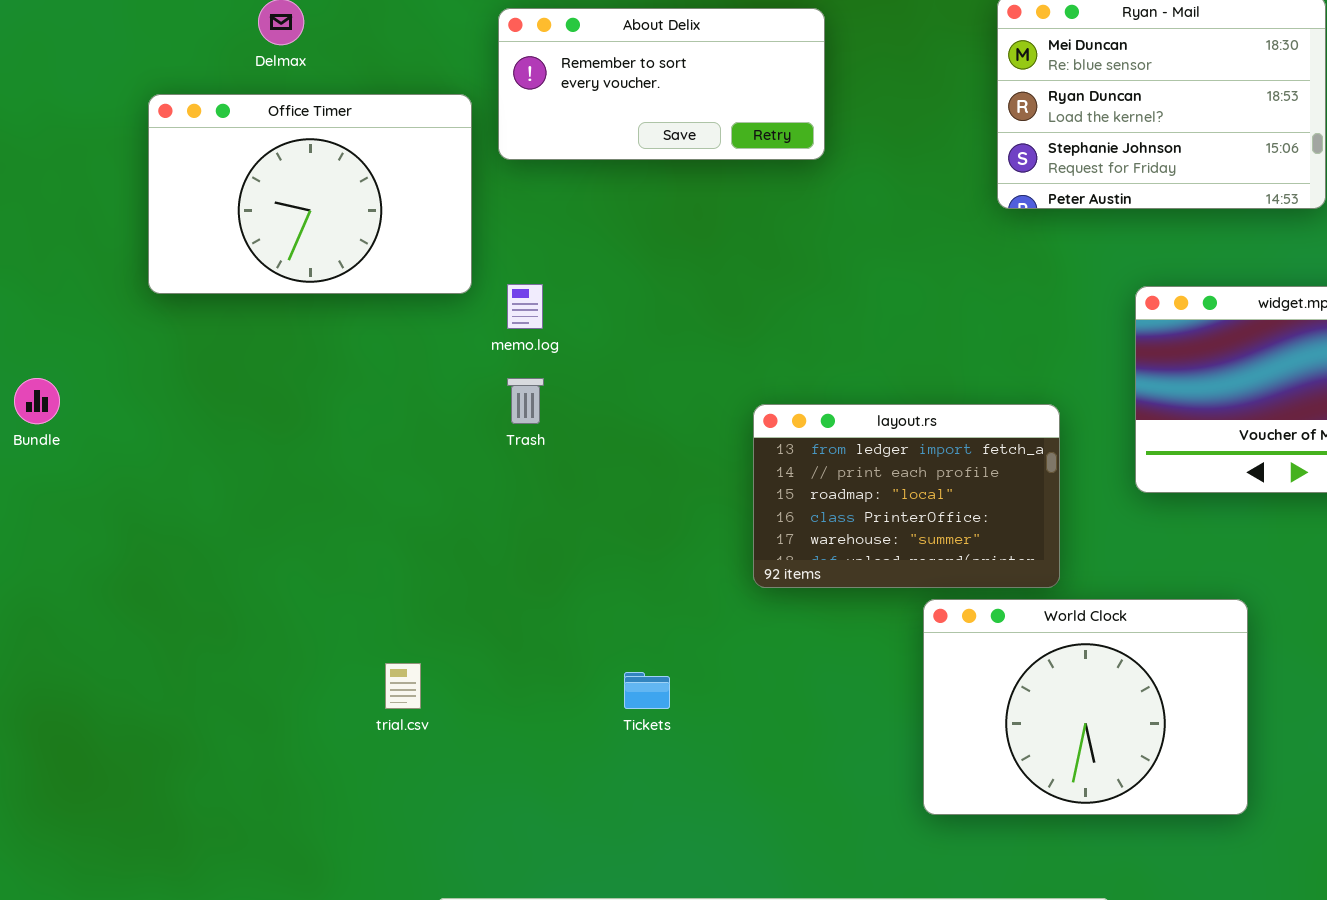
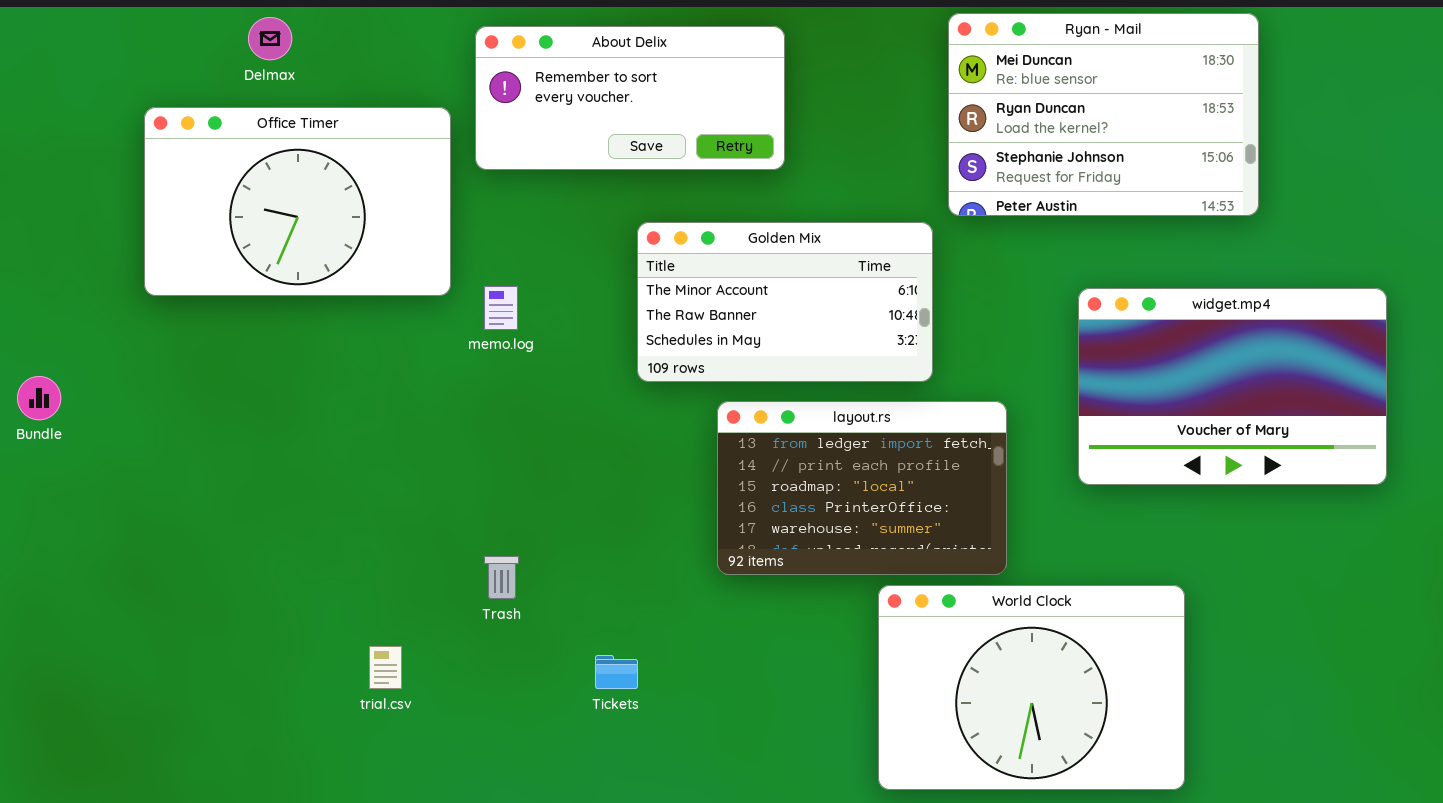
Golden Mix: none -> [637,222,933,382], opened
Trash: [507,378,544,424] -> [484,556,519,599], moved

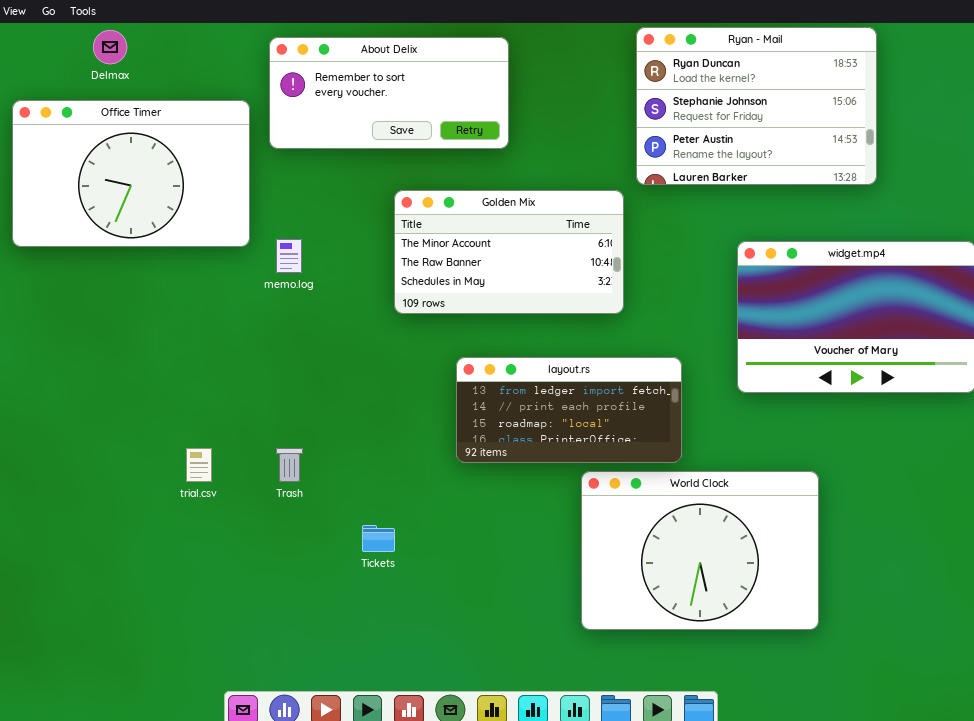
Ryan - Mail: [948,13,1259,216] -> [636,27,877,185], scrolled down 1 row
layout.rs: [717,401,1007,575] -> [456,357,682,463], resized
trial.csv: [369,646,402,689] -> [186,448,212,482], moved

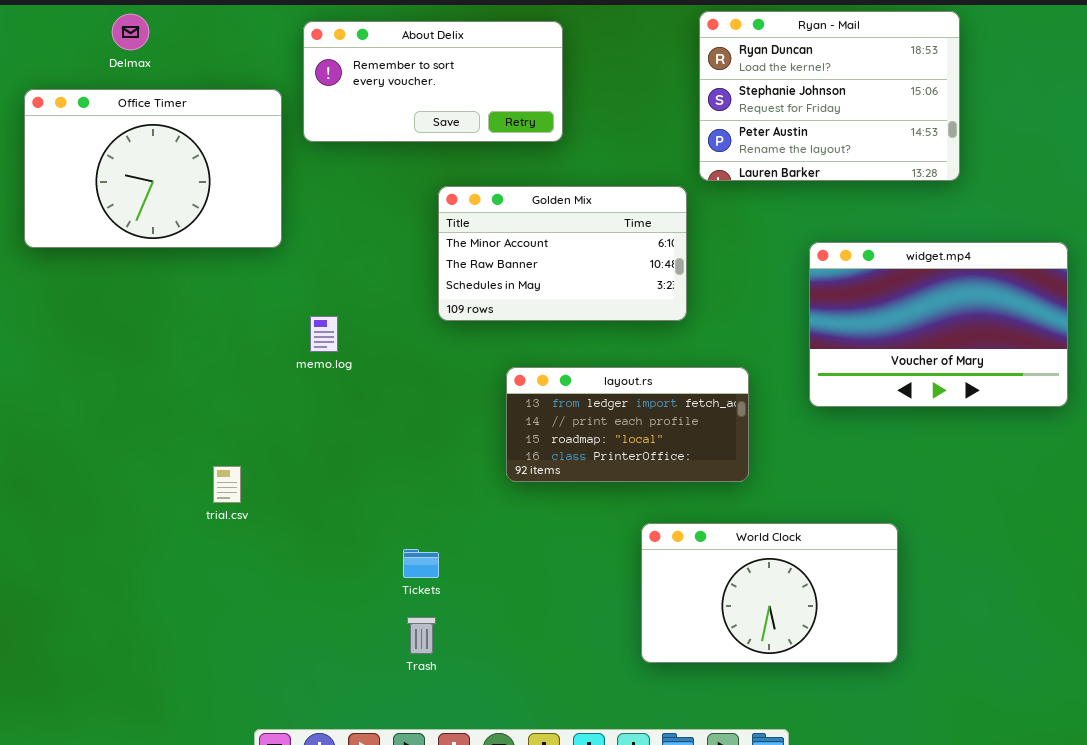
memo.log: [276,239,302,273] -> [310,316,338,352], moved
Trash: [276,448,303,482] -> [407,617,436,654], moved
World Clock: [581,471,819,630] -> [641,523,898,663], resized

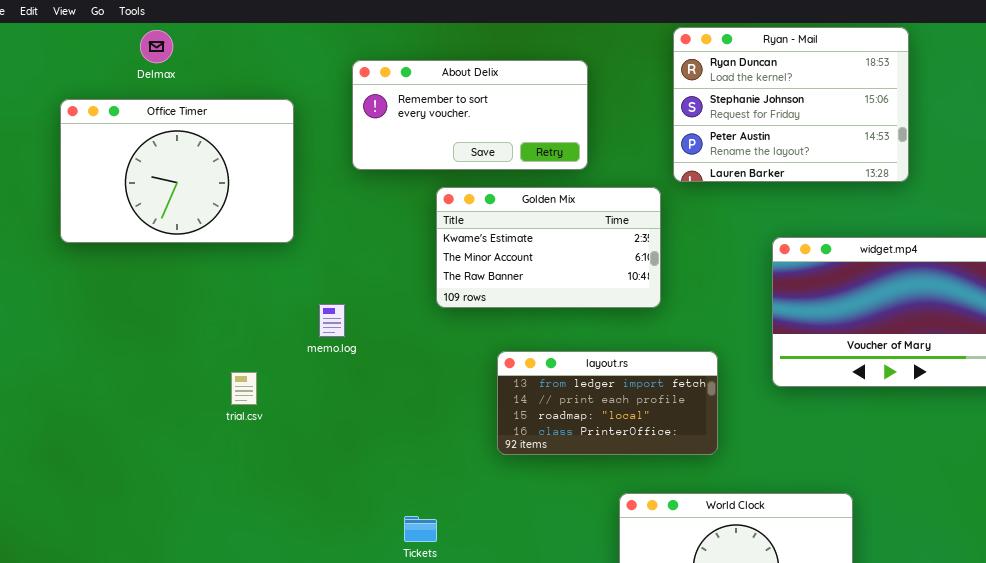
About Delix: [303,21,563,142] -> [352,60,588,170], moved
Golden Mix: [438,186,687,321] -> [436,187,661,308], scrolled up 1 row
trial.csv: [213,466,241,503] -> [231,372,257,405], moved

